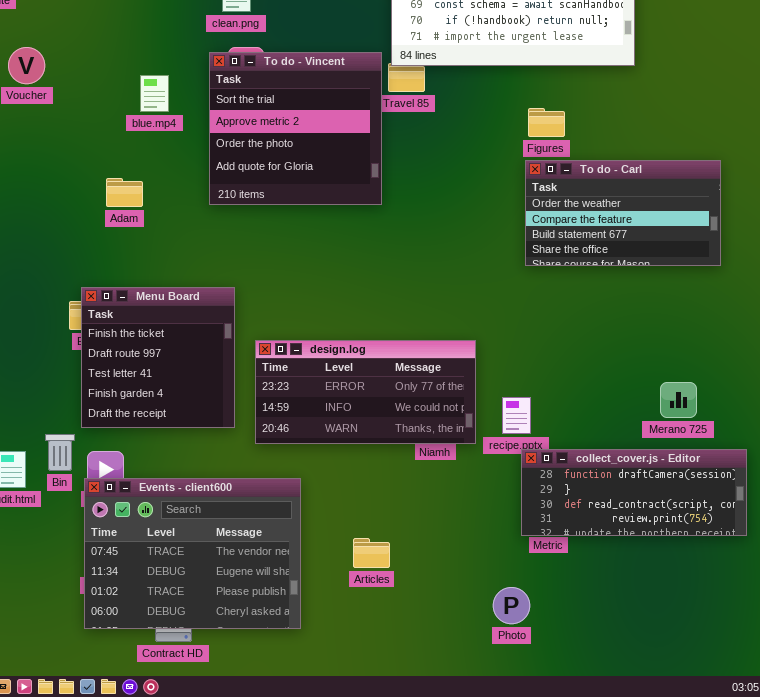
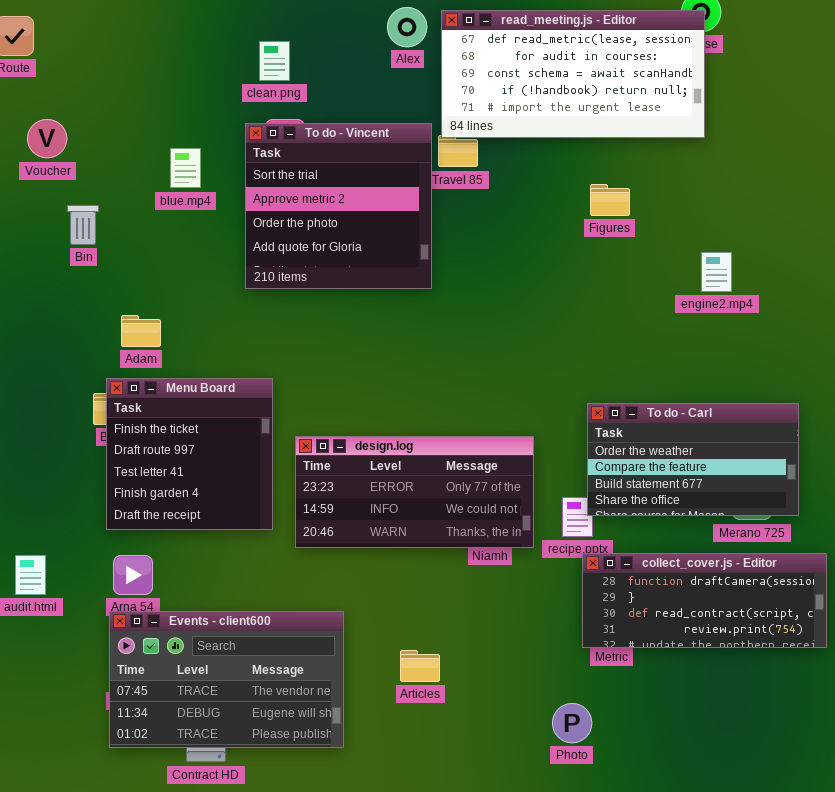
To do - Carl: [525,160,721,266] -> [587,403,799,516], moved
Adam: [106,178,143,207] -> [121,315,161,347], moved
Bin: [45,434,75,471] -> [67,205,99,245], moved
Events - client600: [84,478,301,629] -> [109,611,344,748], resized

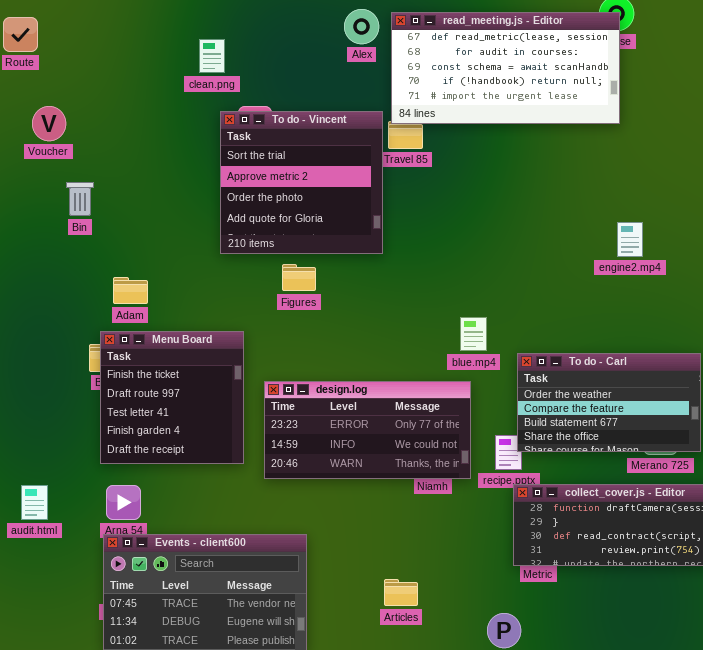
clean.png: [259,41,290,81] -> [199,39,225,73], moved
blue.mp4: [170,148,201,188] -> [460,317,487,351], moved
Figures: [590,184,630,216] -> [282,264,316,291], moved
Articles: [400,650,440,682] -> [384,579,418,606], moved

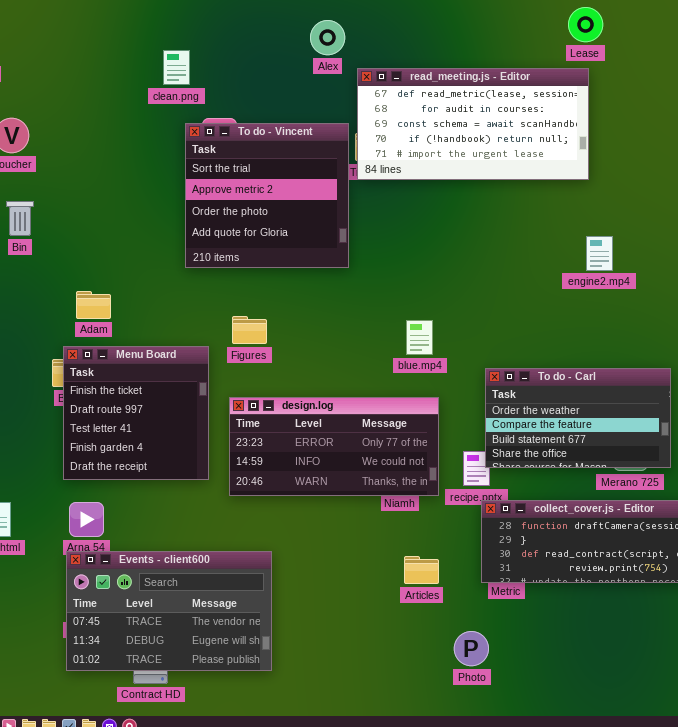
read_meeting.js - Editor: [391,12,620,124] -> [357,68,589,180], moved
Bin: [66,182,94,216] -> [6,201,34,236], moved
Figures: [282,264,316,291] -> [232,316,267,344], moved
blue.mp4: [460,317,487,351] -> [406,320,433,355], moved
Articles: [384,579,418,606] -> [404,556,439,584], moved

